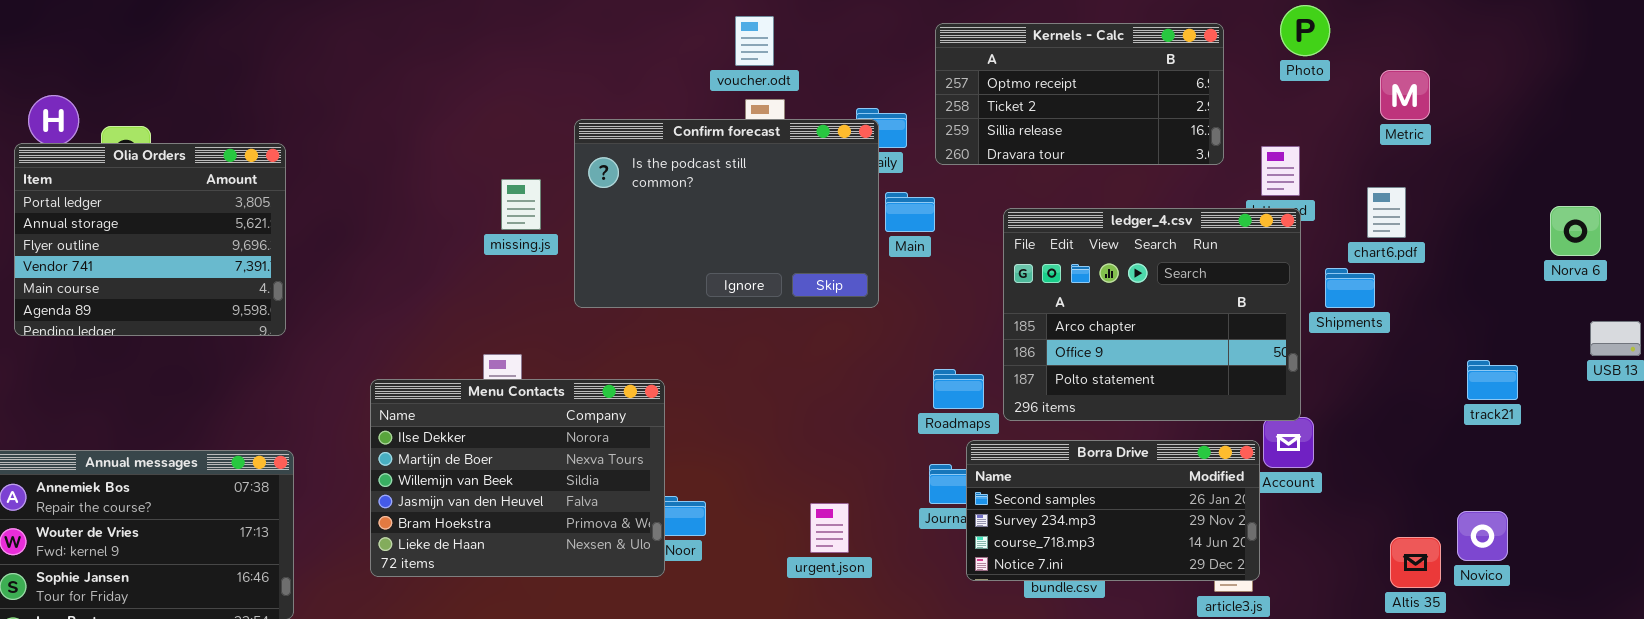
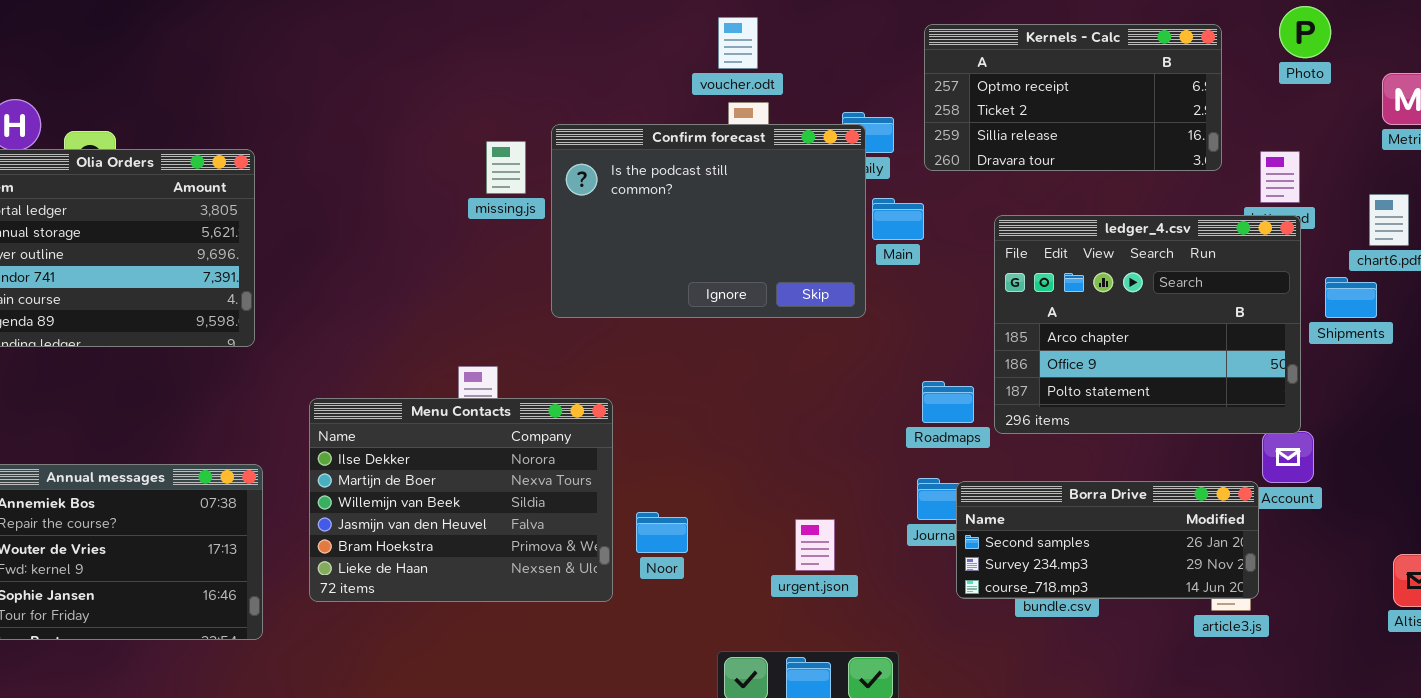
missing.js: [501,179,541,230] -> [486,141,526,194], moved
Menu Contacts: [370,379,665,577] -> [309,398,613,602], moved
Borra Drive: [966,440,1260,581] -> [956,481,1259,599], resized

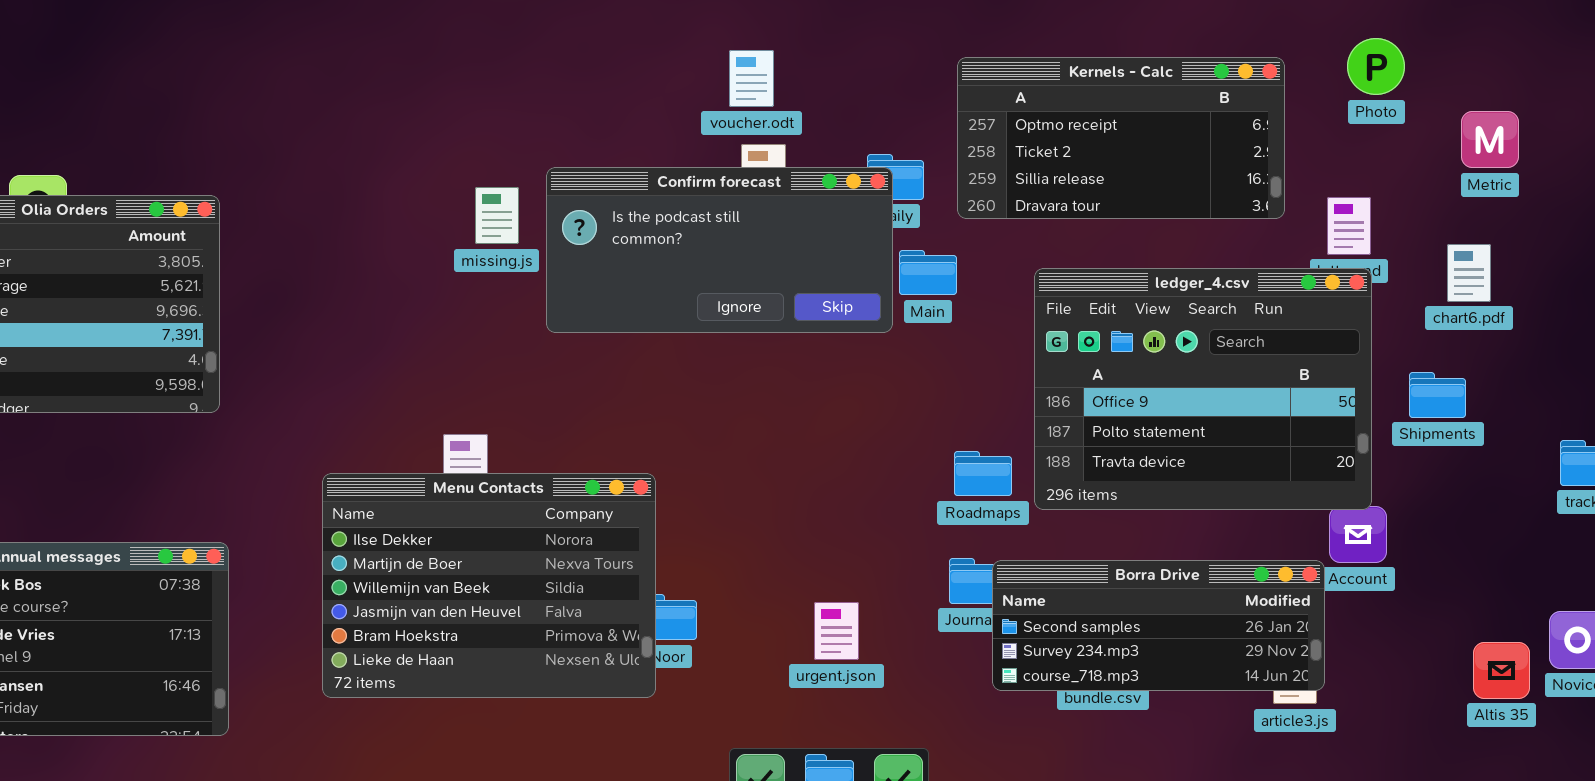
Confirm forecast: [551,124,866,318] -> [546,167,893,333], resized
ledger_4.csv: [994,215,1301,434] -> [1034,268,1372,510], scrolled down 1 row
Shipments: [1325,277,1377,318] -> [1409,372,1466,418], moved
Menu Contacts: [309,398,613,602] -> [322,473,656,698], moved

